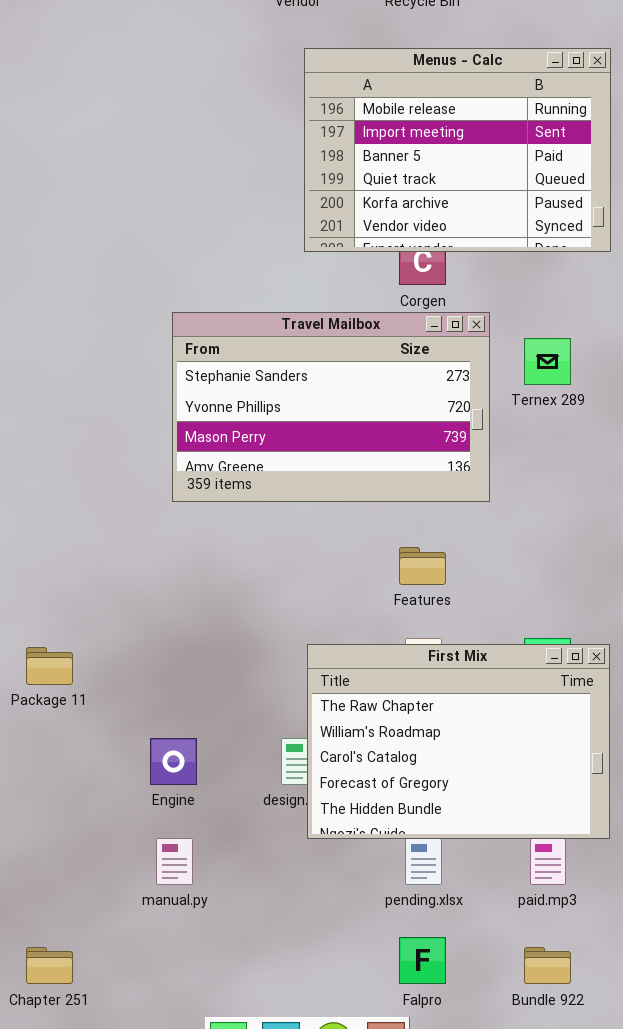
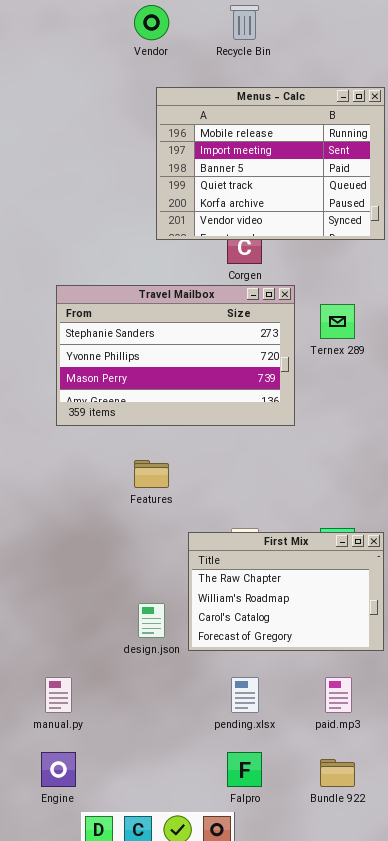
Features: [399,547,446,585] -> [134,460,169,488], moved
First Mix: [307,644,610,839] -> [188,532,384,651], resized
Engine: [150,738,197,785] -> [41,752,76,787], moved

